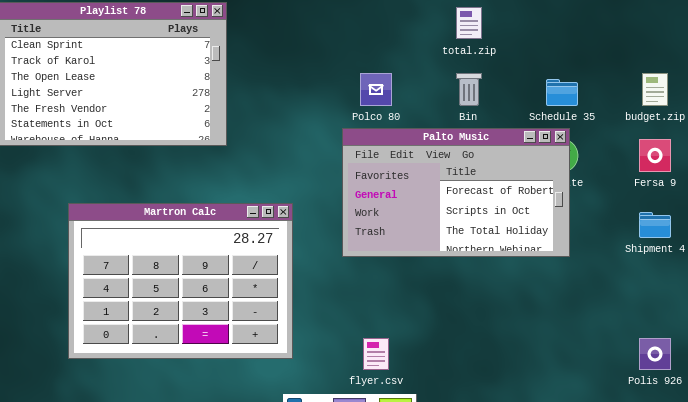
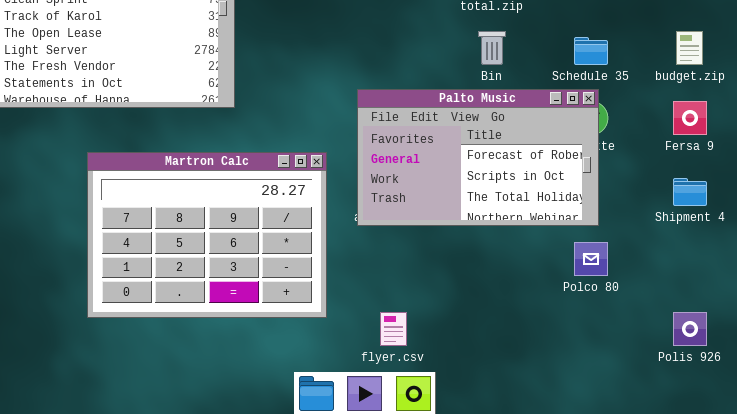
Polco 80: [360,73,392,106] -> [574,242,608,276], moved
Martron Calc: [68,203,293,359] -> [87,152,327,318], moved

